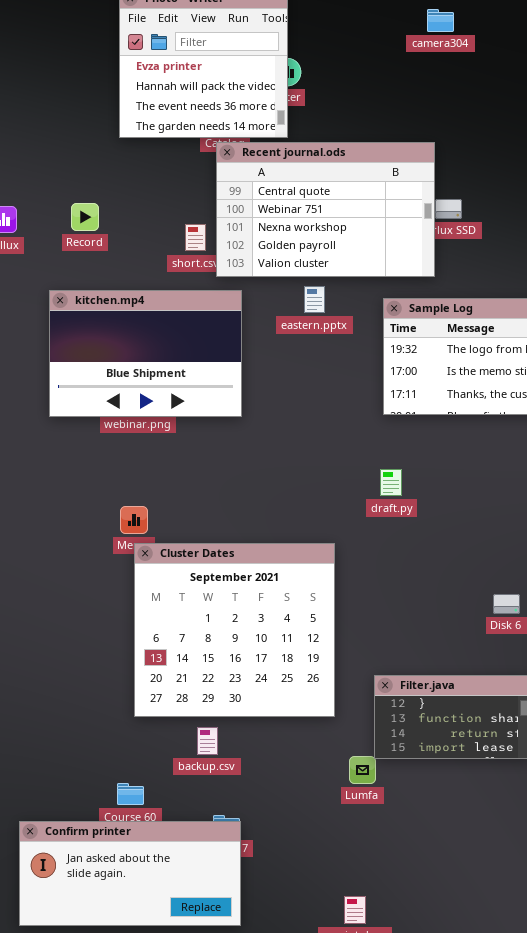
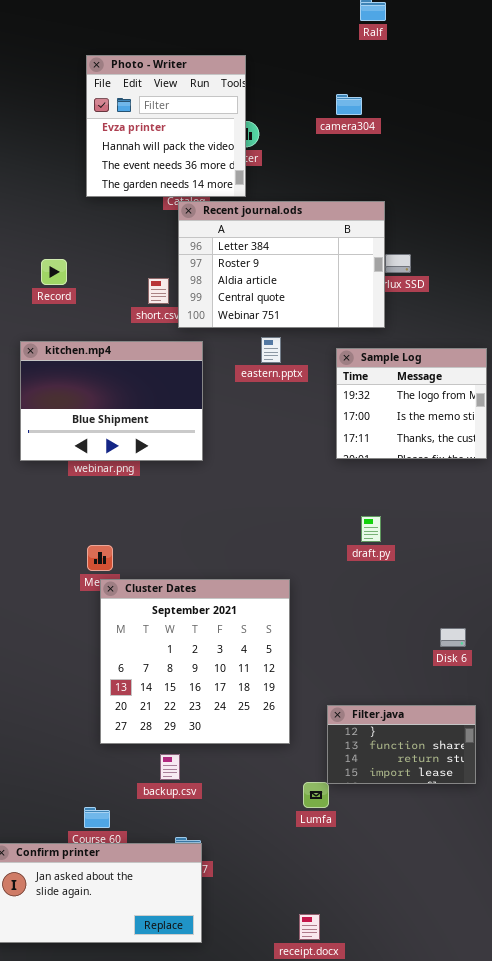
camera304: [427,9,454,32] -> [336,94,362,115], moved
Recent journal.ods: [216,142,435,277] -> [178,201,385,328], scrolled up 3 rows
draft.py: [380,469,402,496] -> [361,516,381,542], moved

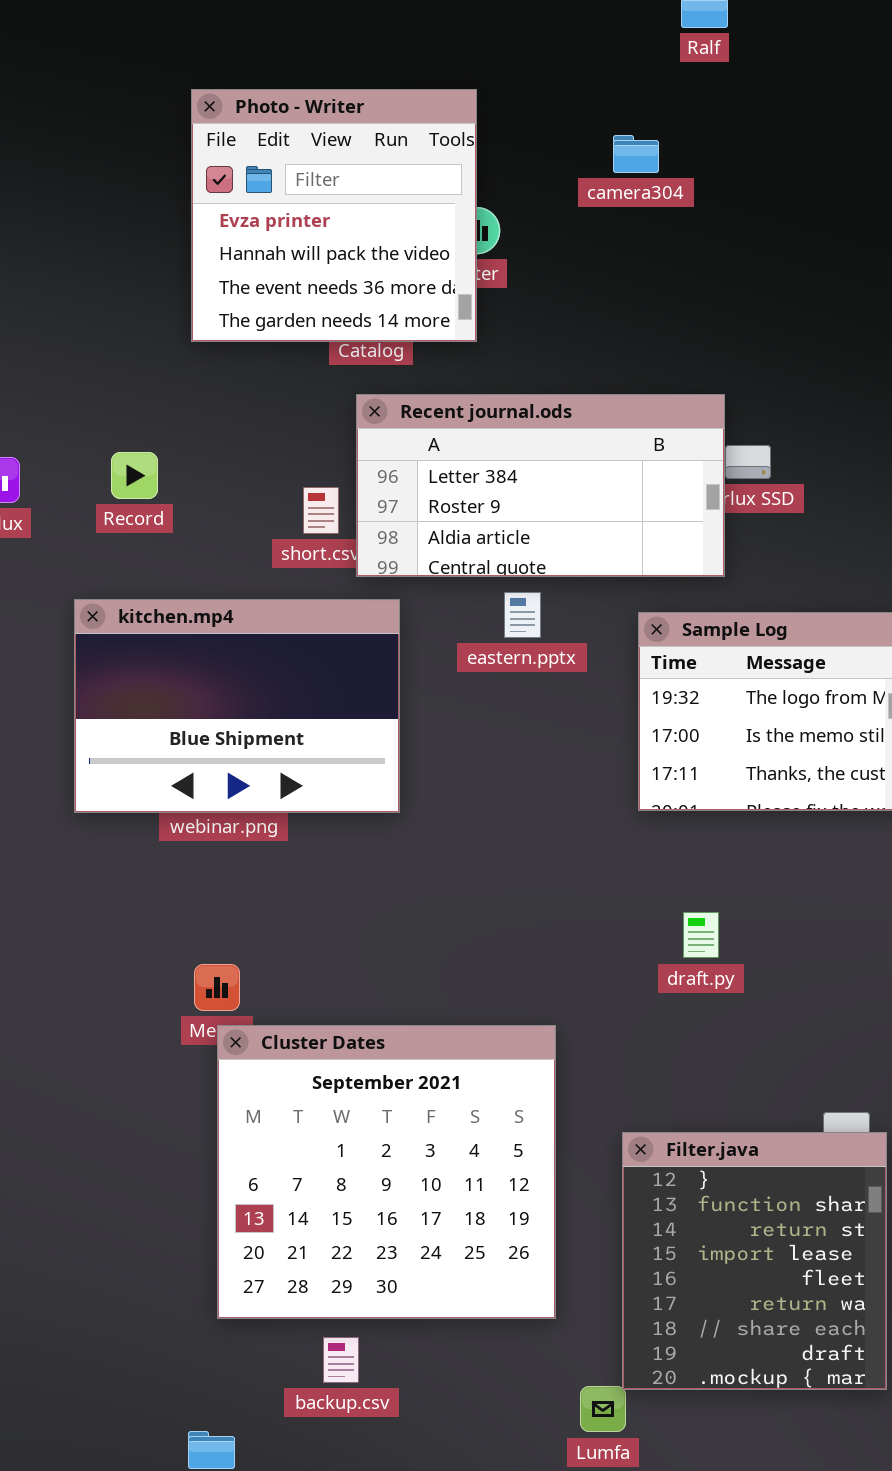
camera304: [336,94,362,115] -> [613,135,659,173], moved
Recent journal.ods: [178,201,385,328] -> [356,394,725,577], resized
Filter.java: [327,705,476,784] -> [622,1132,887,1390], resized

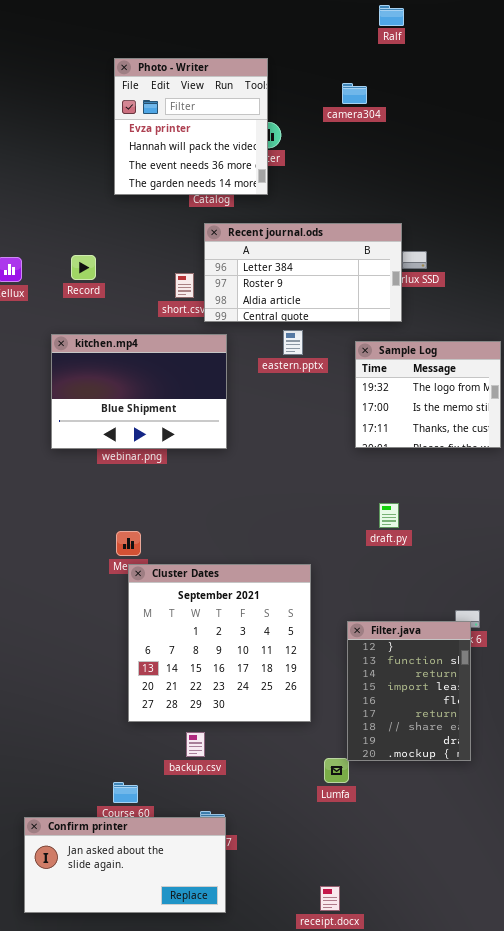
Filter.java: [622,1132,887,1390] -> [347,621,471,761], resized

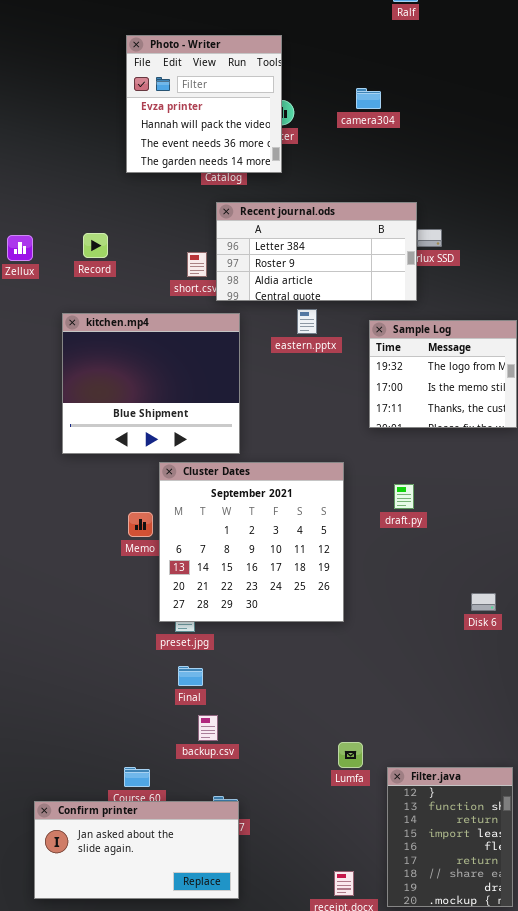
camera304: [342,83,367,104] -> [356,88,381,109], moved
kitchen.mp4: [51,334,227,449] -> [62,313,240,454], resized
Cluster Dates: [128,564,311,722] -> [159,462,344,622], moved
Filter.java: [347,621,471,761] -> [387,767,513,907], moved

